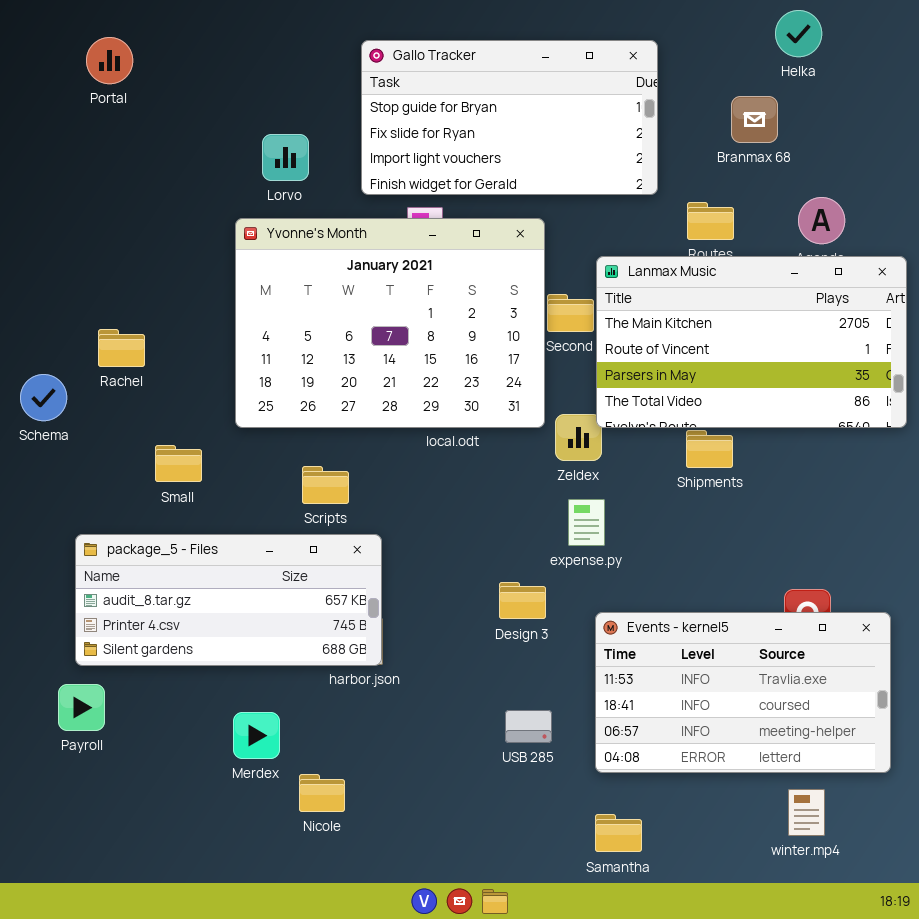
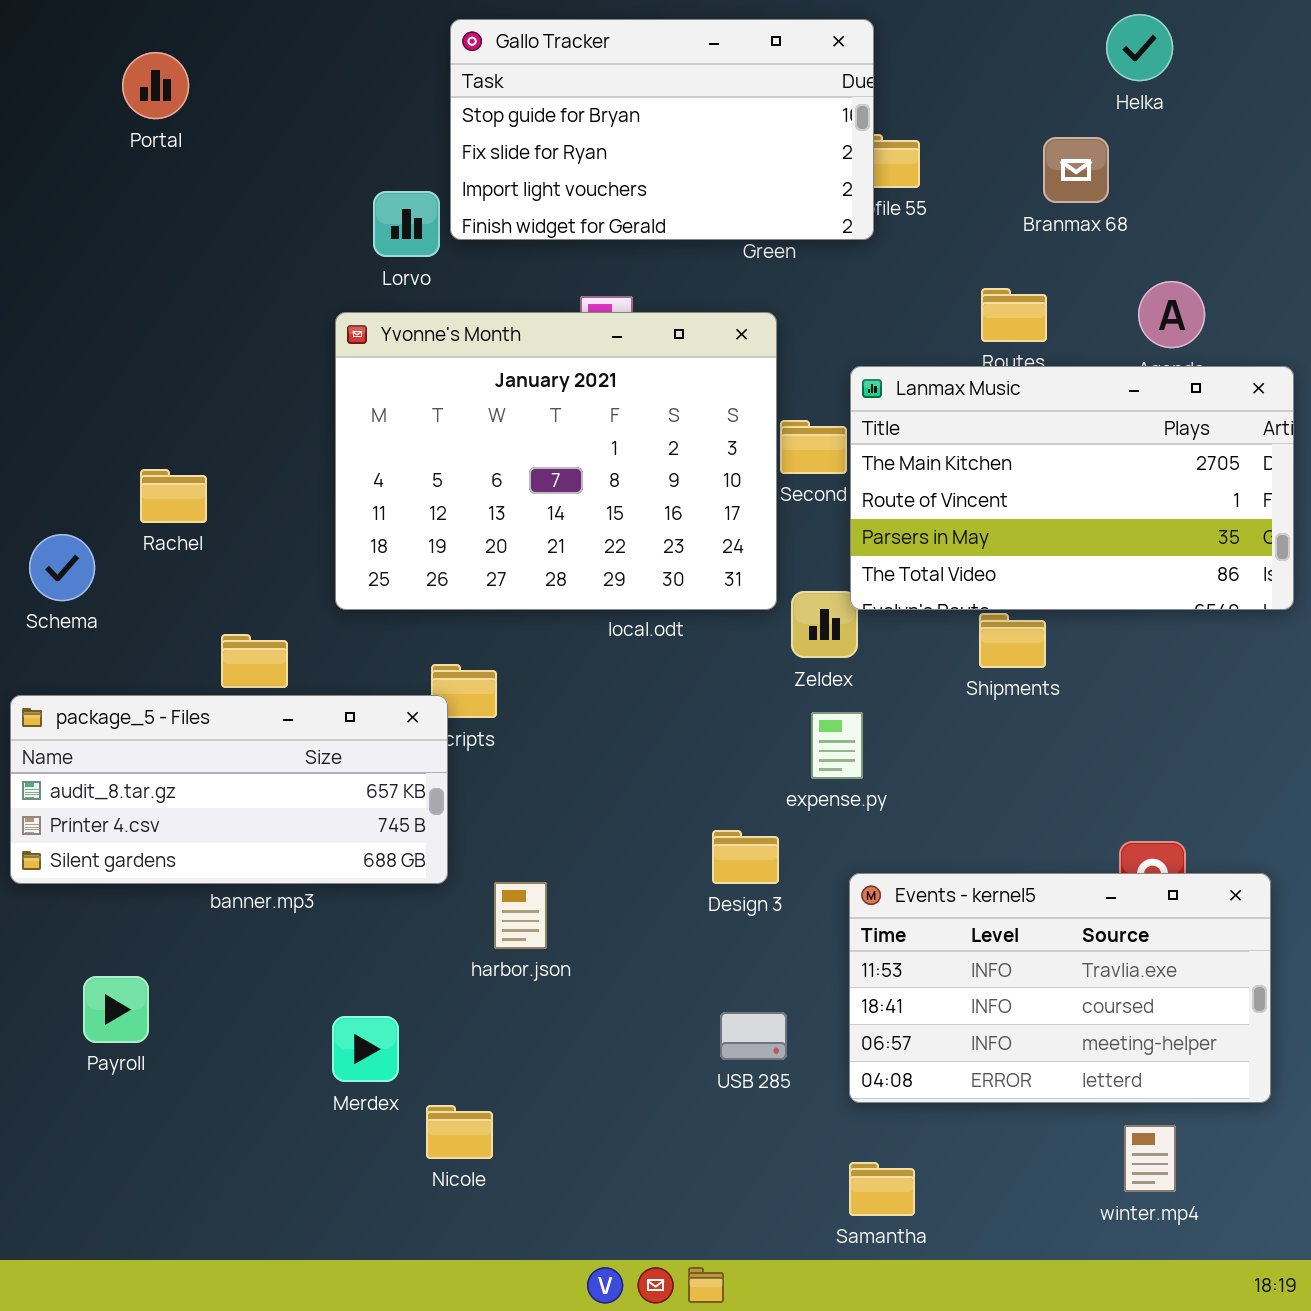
Gallo Tracker: [361,40,658,195] -> [450,19,874,240], moved
package_5 - Files: [75,534,382,666] -> [10,695,448,884], moved

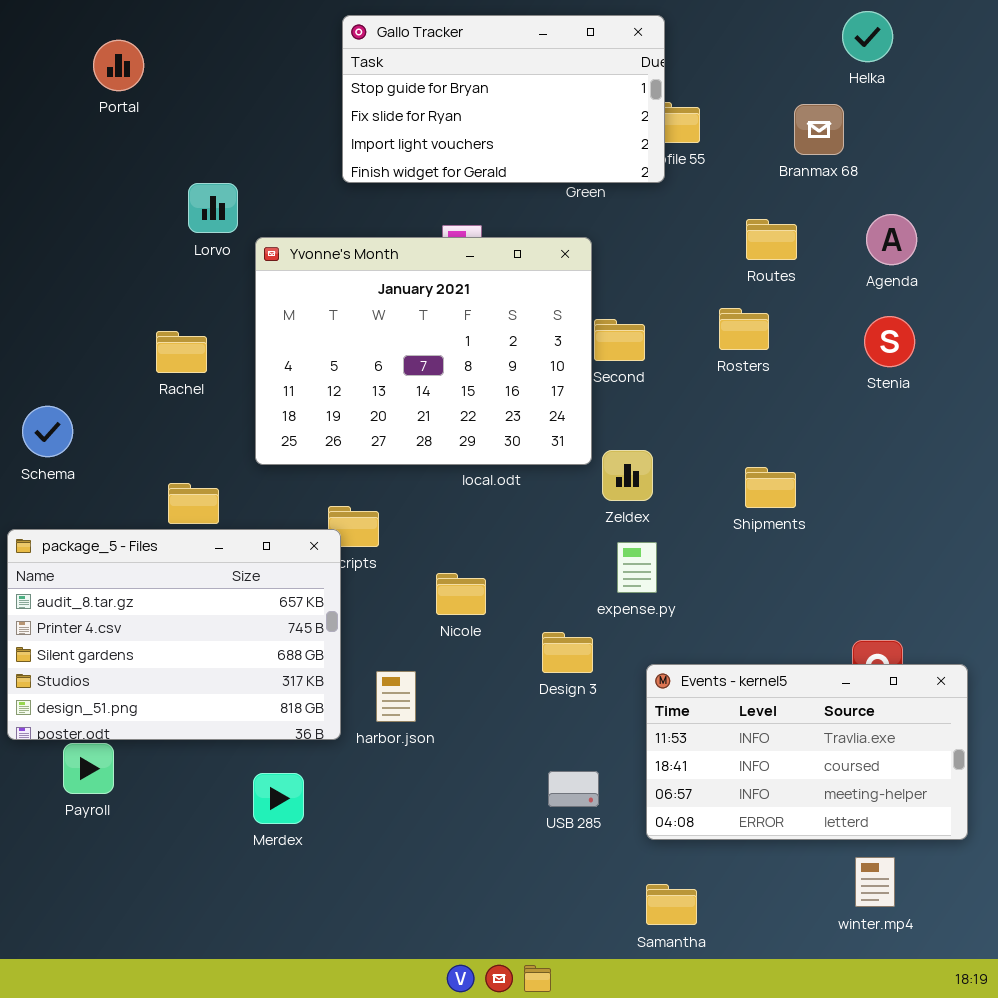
Lorvo: [373,191,440,257] -> [188,183,238,233], moved
Lanmax Music: [850,366,1294,610] -> none, closed
Rachel: [140,469,207,523] -> [156,331,207,373], moved
package_5 - Files: [10,695,448,884] -> [7,529,341,740], resized
Nicole: [426,1105,493,1159] -> [436,573,486,615], moved

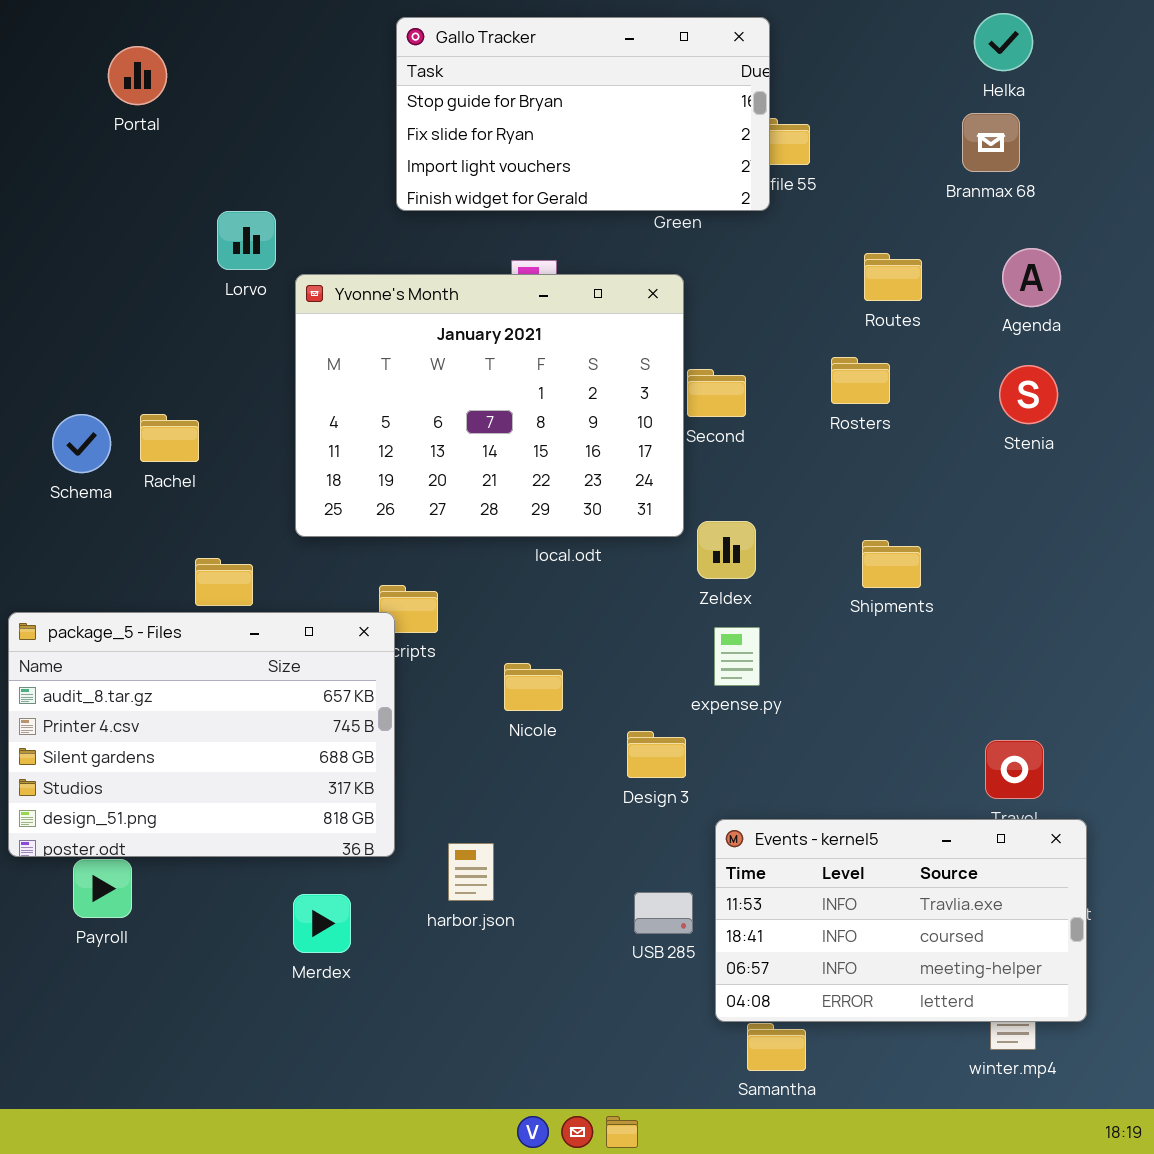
Branmax 68: [794,104,844,155] -> [962,113,1020,172], moved
Rachel: [156,331,207,373] -> [140,414,199,462], moved
Schema: [22,406,73,457] -> [52,414,111,473], moved
Events - kernel5: [646,664,968,840] -> [715,819,1087,1022], moved
harbor.json: [376,671,416,722] -> [448,843,494,901], moved

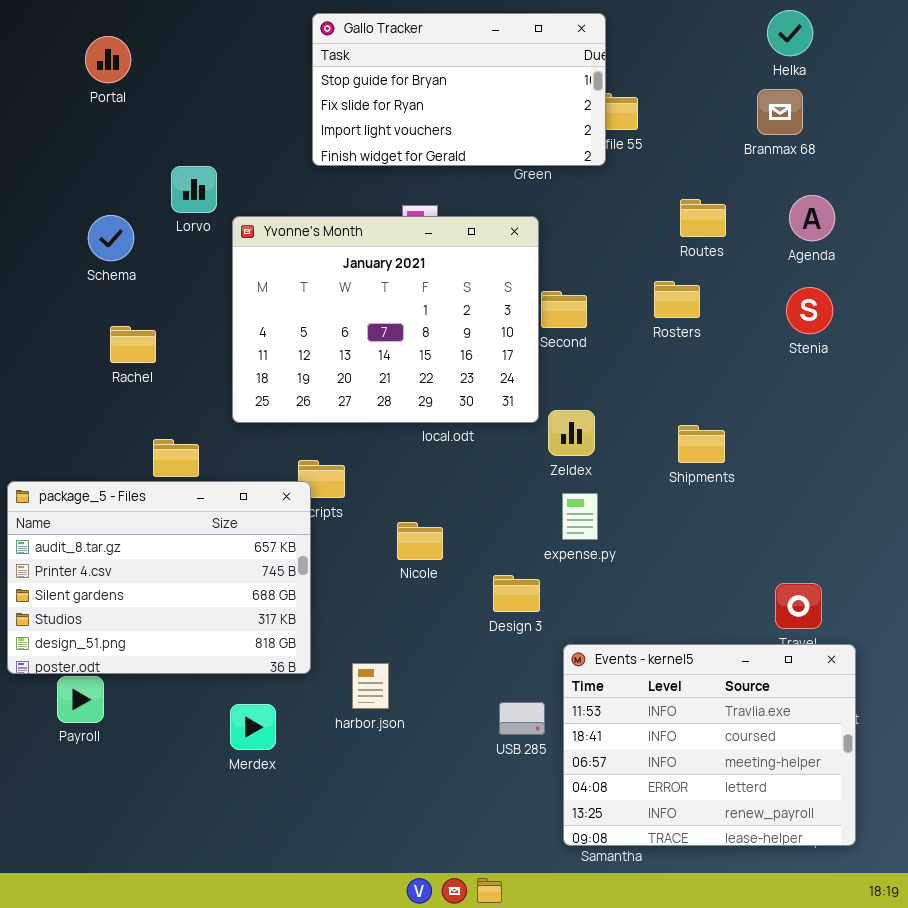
Schema: [52,414,111,473] -> [88,215,134,261], moved
Events - kernel5: [715,819,1087,1022] -> [563,644,856,846], resized

